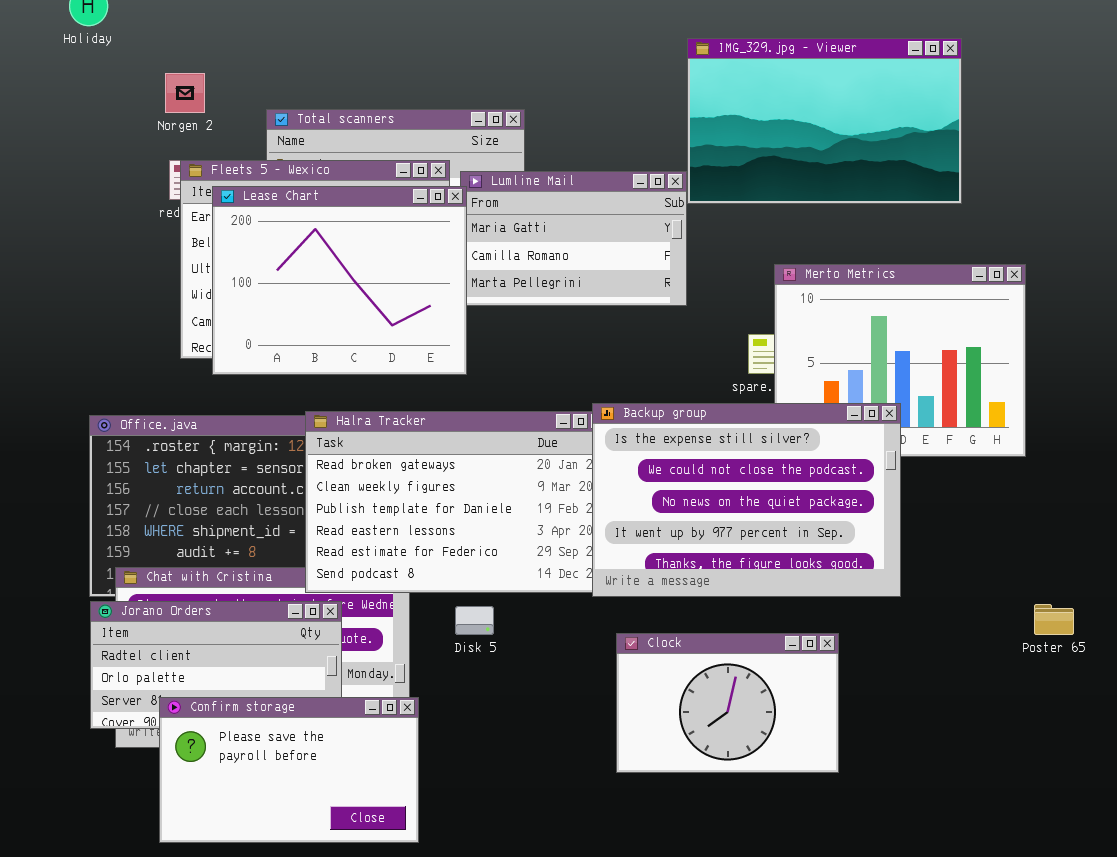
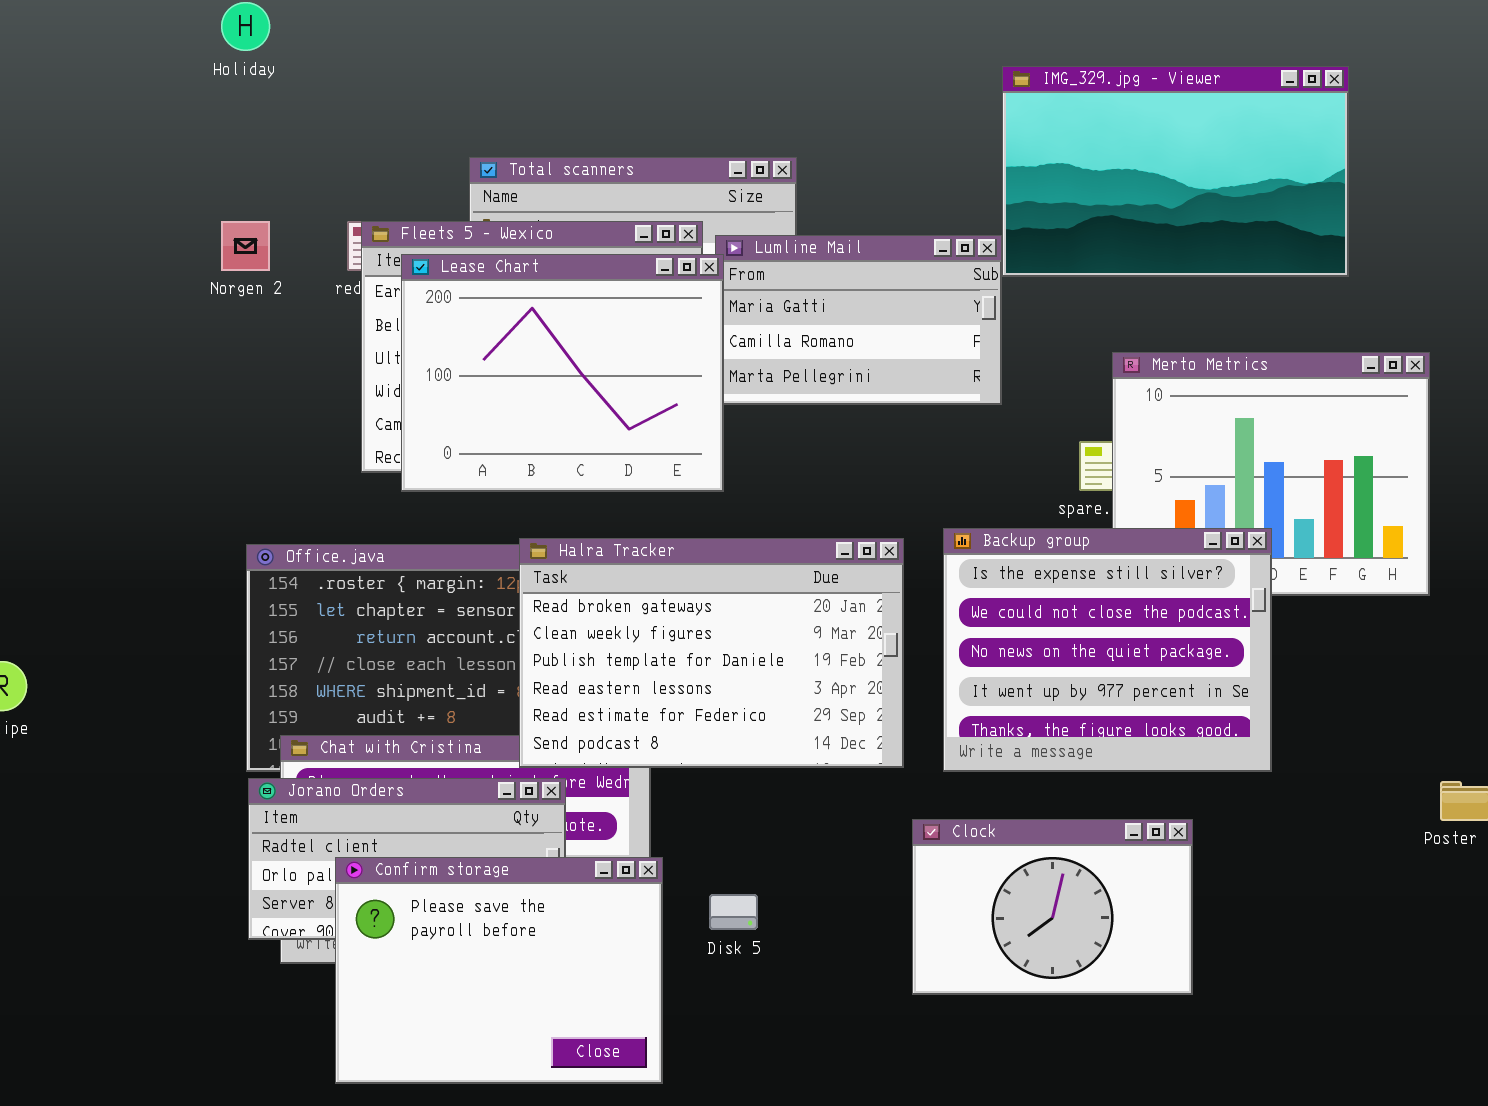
Norgen 2: [165,73,205,113] -> [221,221,270,271], moved
Backup group: [592,403,901,597] -> [943,528,1272,772], resized
Disk 5: [455,606,494,635] -> [709,894,758,930], moved
Confirm storage: [159,697,419,843] -> [335,857,663,1084], resized

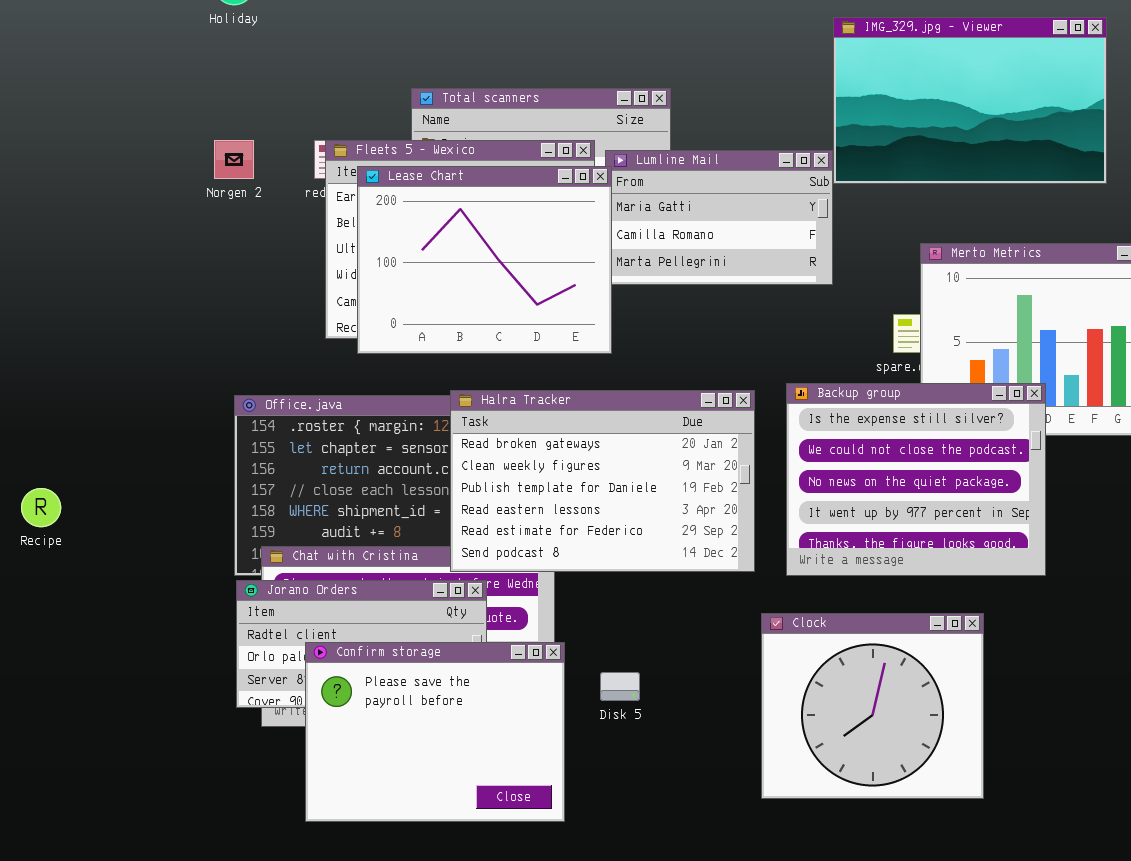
Clock: [912,819,1193,995] -> [761,613,984,799], resized

